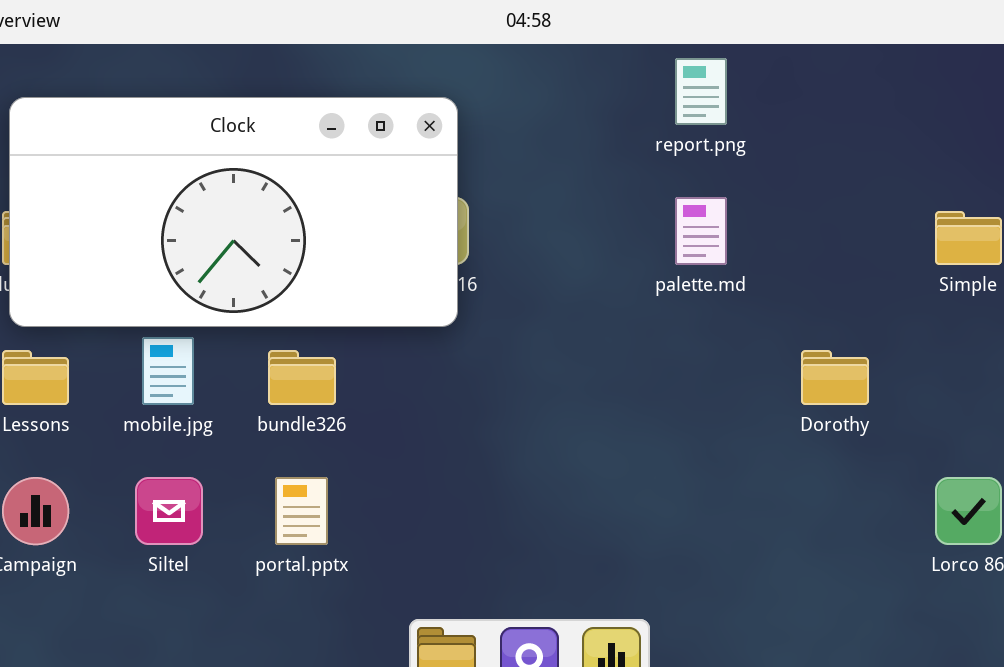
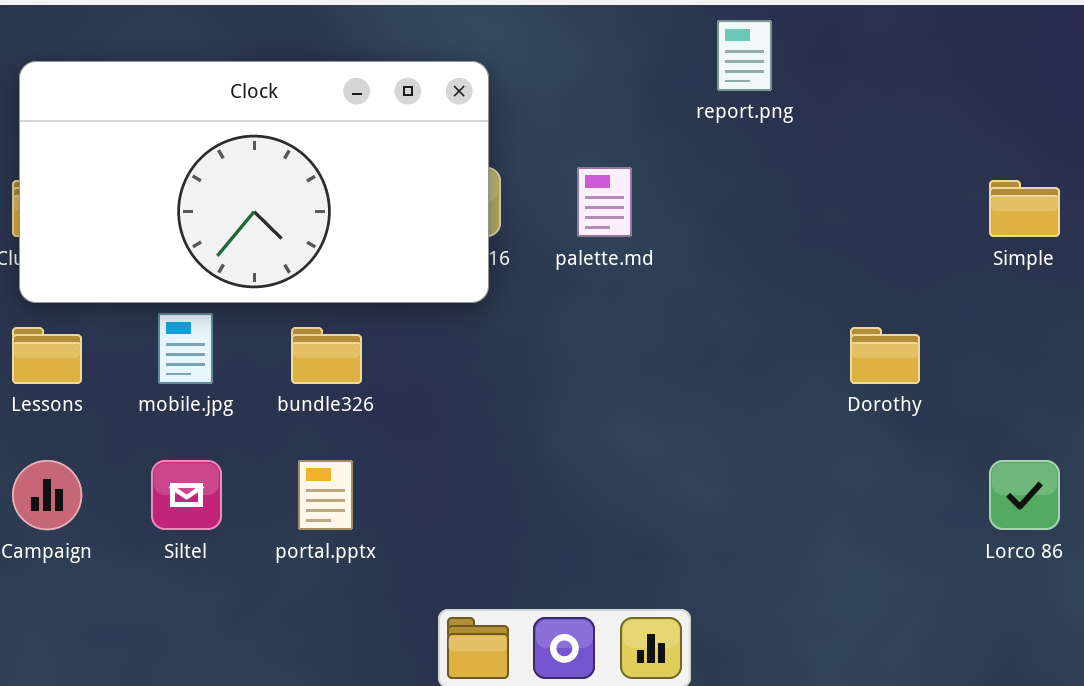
palette.md: [675,197,727,265] -> [577,167,632,237], moved

